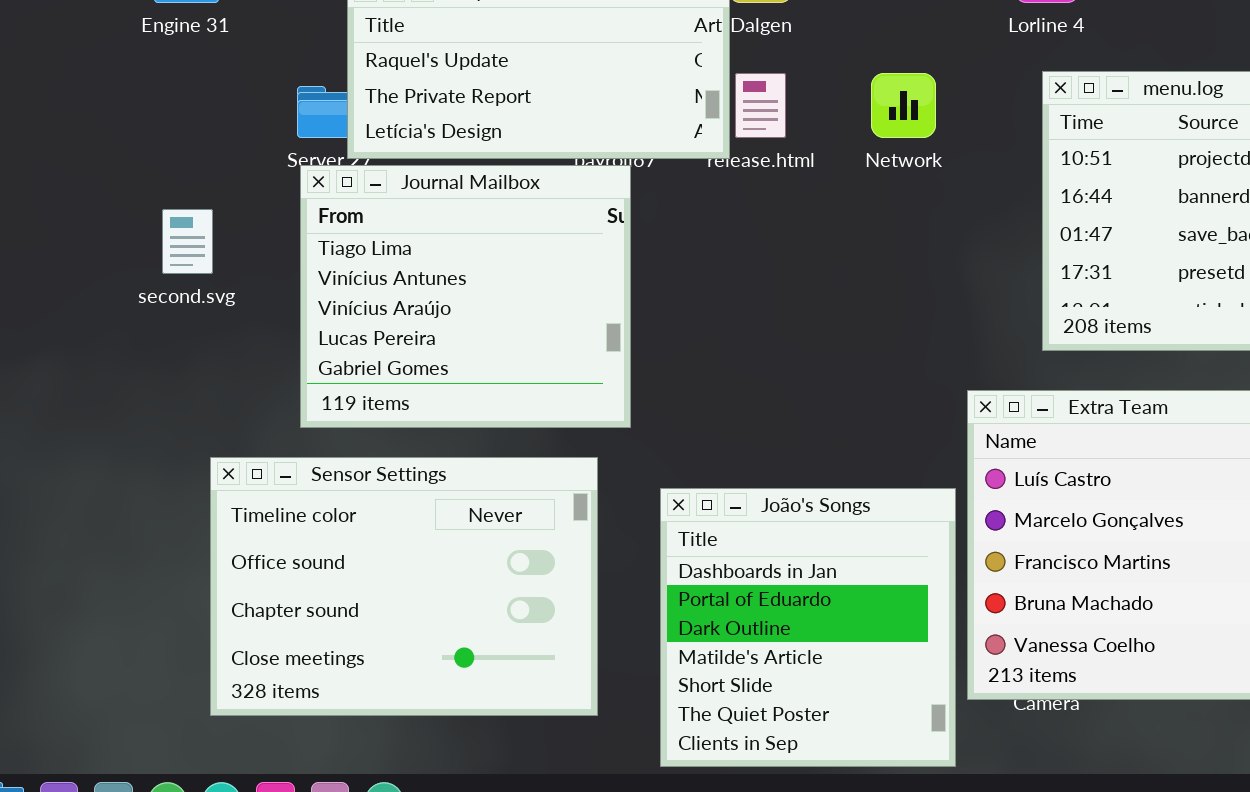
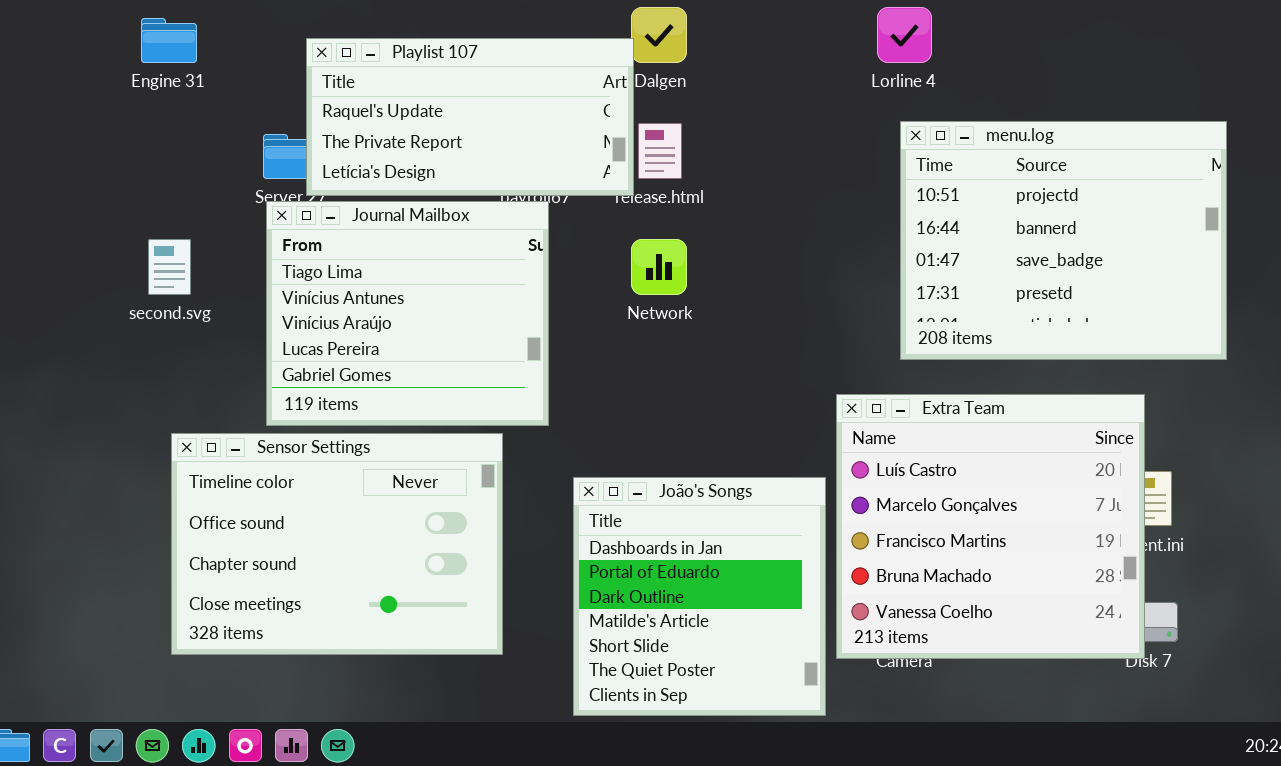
Network: [871,73,936,138] -> [631,239,687,295], moved
Sensor Settings: [210,457,598,716] -> [171,433,503,655], moved

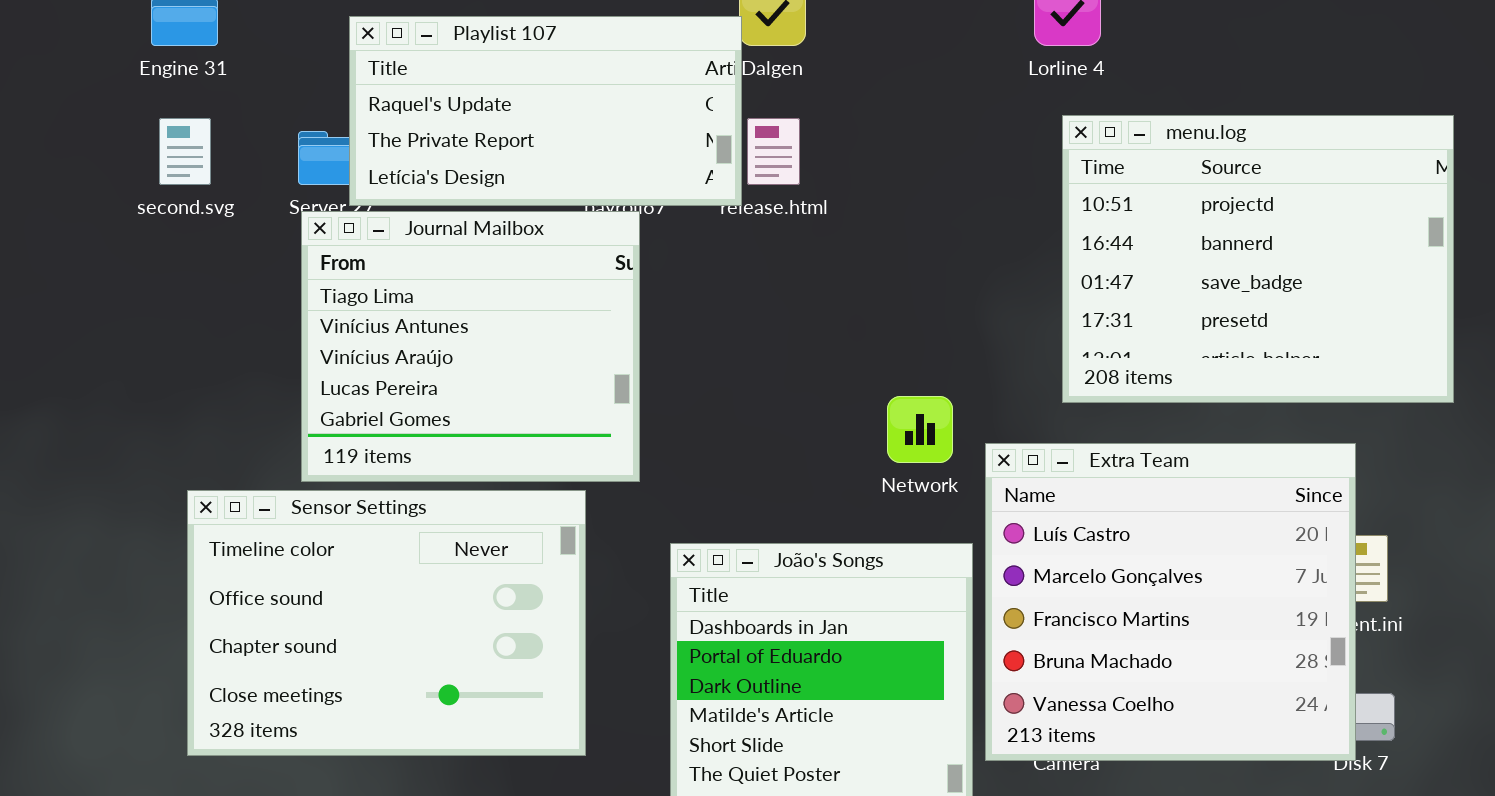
second.svg: [148,239,191,295] -> [159,118,211,185], moved
Network: [631,239,687,295] -> [887,396,953,463], moved

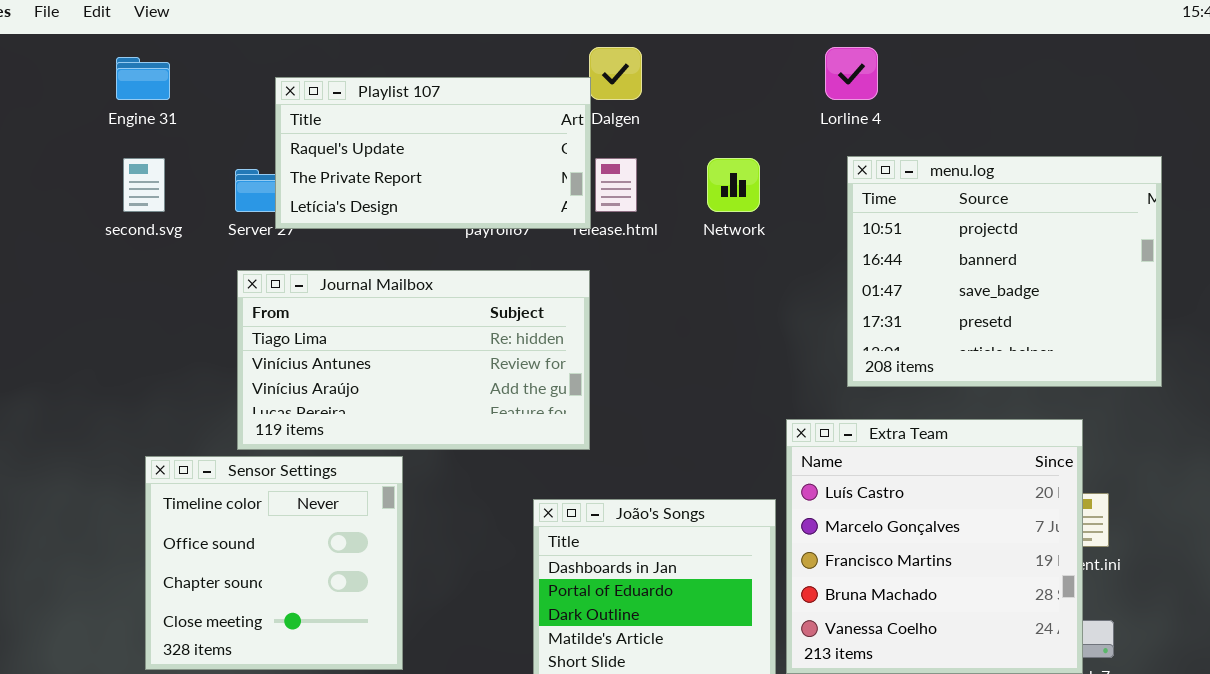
Journal Mailbox: [301,211,640,482] -> [237,270,590,450], resized
Network: [887,396,953,463] -> [707,158,760,212], moved
Sensor Settings: [187,490,586,756] -> [145,456,403,670], resized

